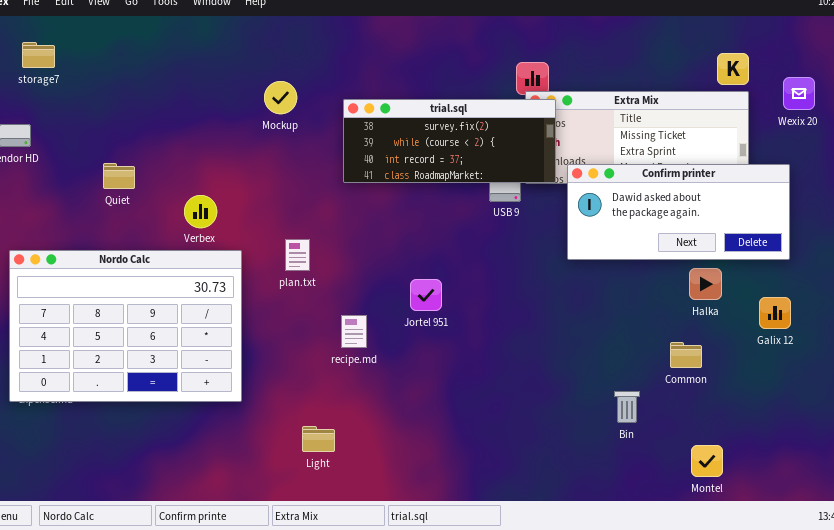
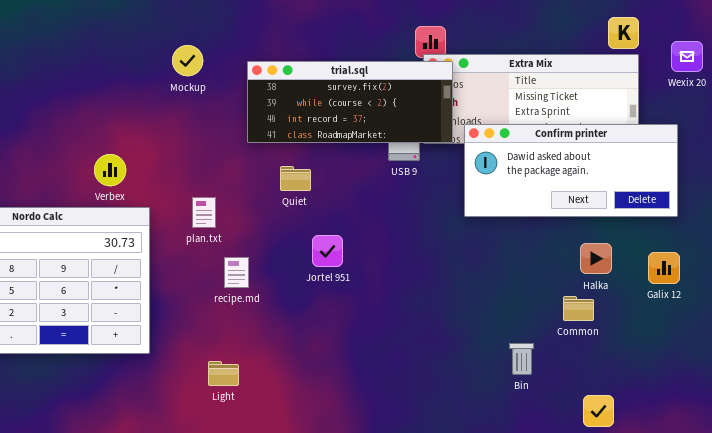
Quiet: [103,163,135,189] -> [280,166,311,191], moved
Halka: [689,268,722,300] -> [580,243,612,274], moved
recipe.md: [341,315,367,348] -> [224,257,249,288], moved
Light: [302,426,335,452] -> [208,361,239,386], moved

